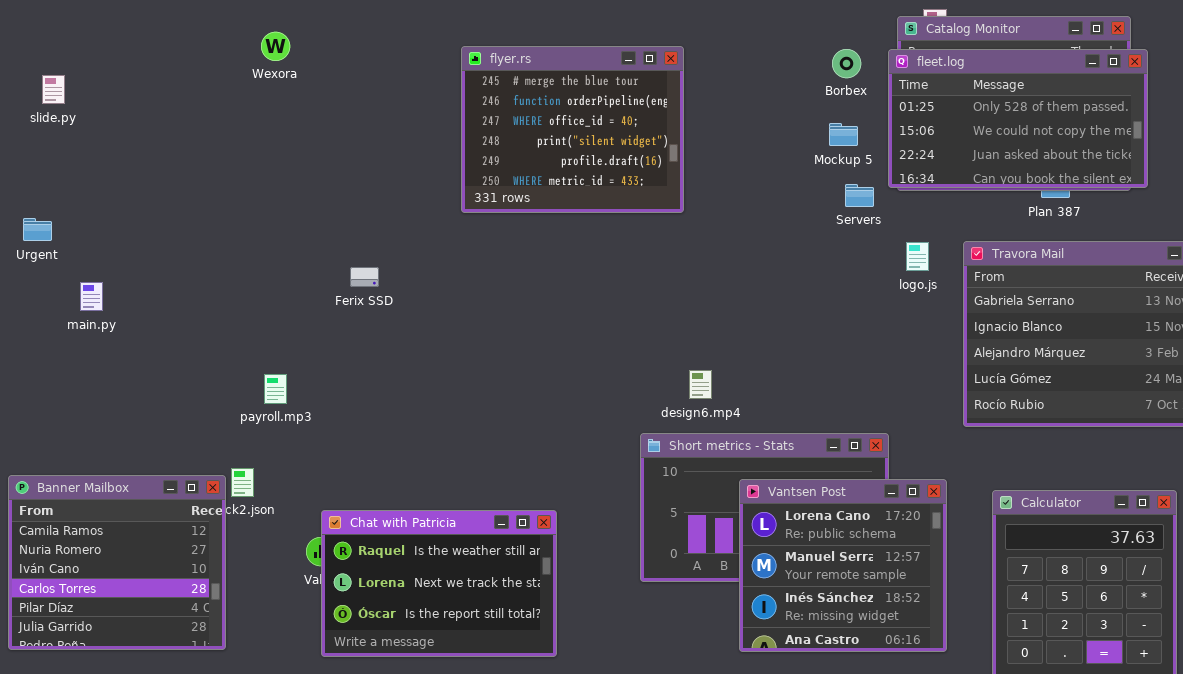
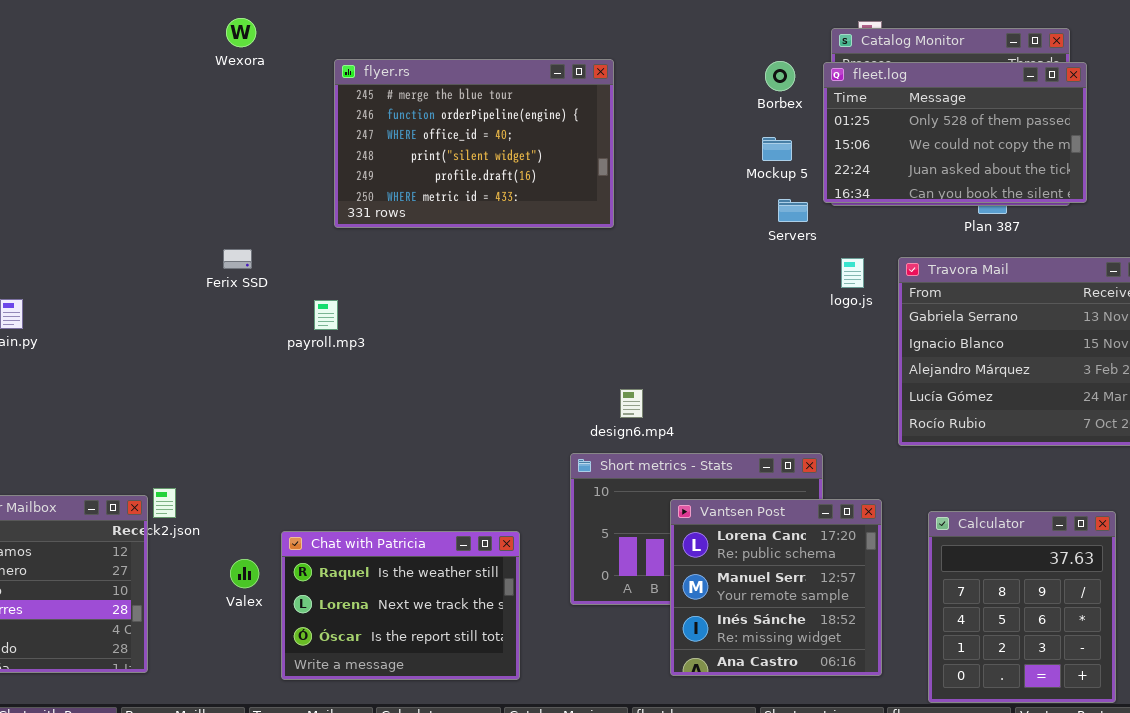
Wexora: [261,32,290,61] -> [226,18,256,47], moved
flyer.rs: [461,46,684,213] -> [334,59,614,228], resized
Ferix SSD: [350,267,379,287] -> [223,249,252,269], moved
payroll.mp3: [264,374,287,404] -> [314,300,338,330], moved
Chat with Patricia: [321,510,557,657] -> [281,531,520,680], moved

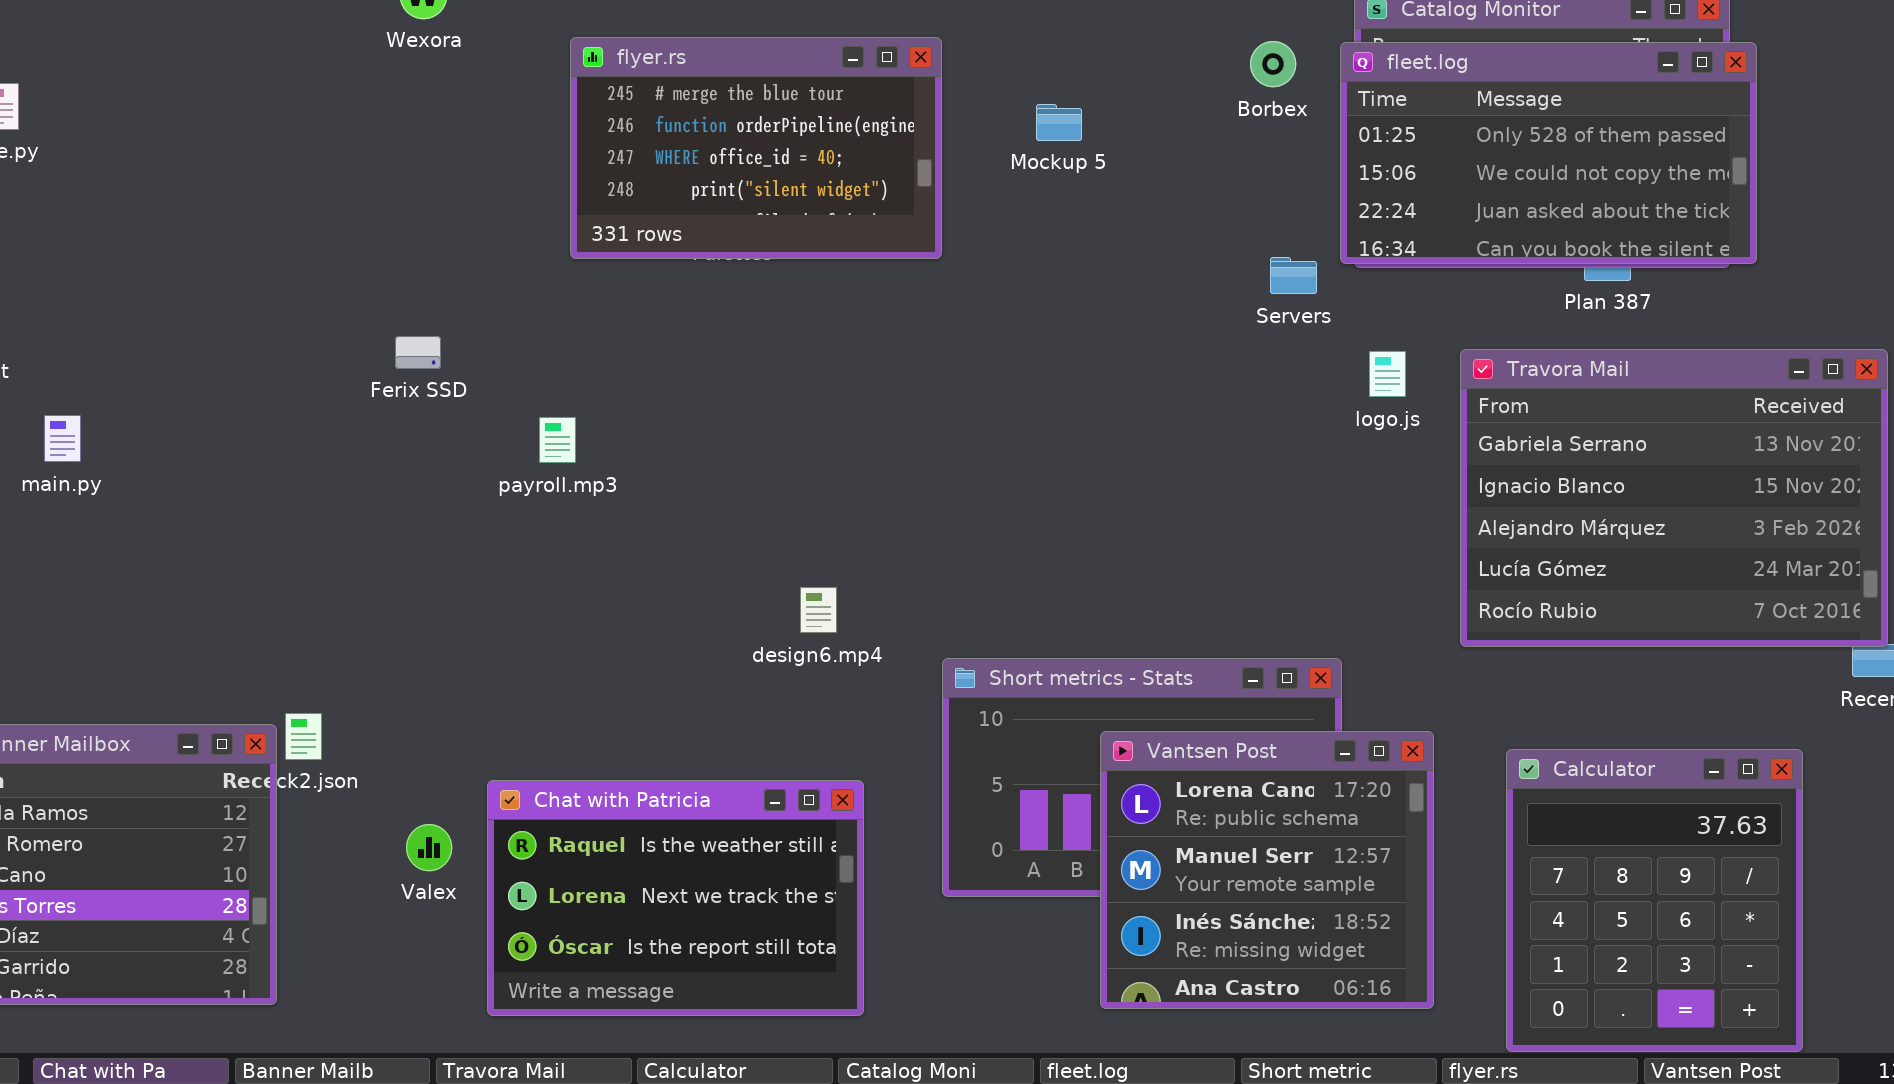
flyer.rs: [334,59,614,228] -> [570,37,942,259], resized
Mockup 5: [762,137,792,161] -> [1036,104,1082,141], moved
design6.mp4: [620,389,643,418] -> [800,587,837,633], moved

